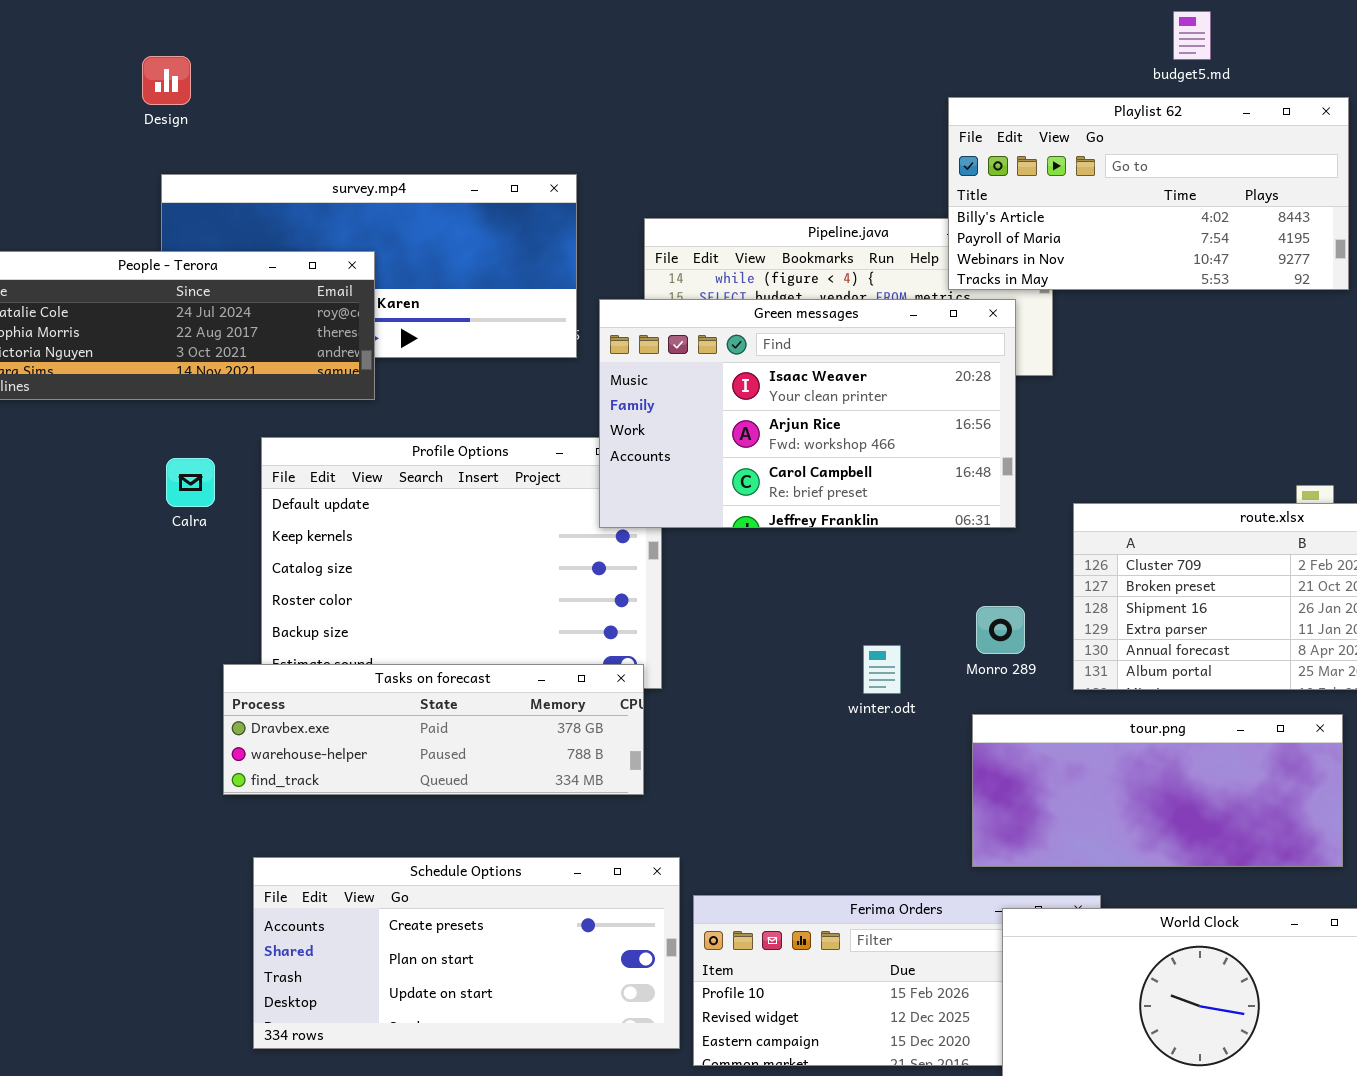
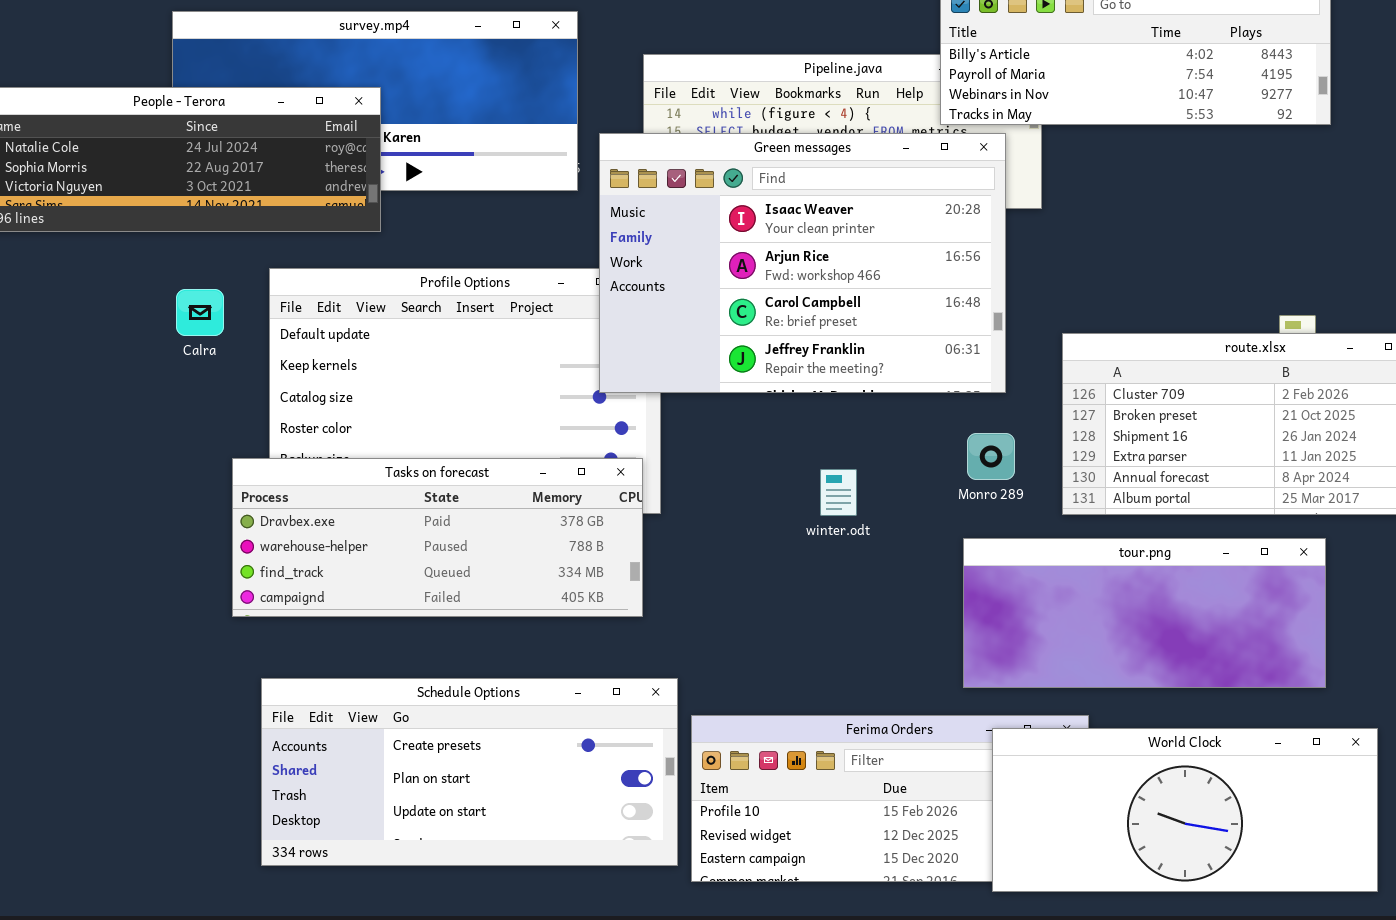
Green messages: [599,299,1016,528] -> [599,133,1006,393], resized
winter.odt: [863,645,901,694] -> [820,469,857,516], moved
Tasks on forecast: [223,664,644,795] -> [232,458,643,617], resized

